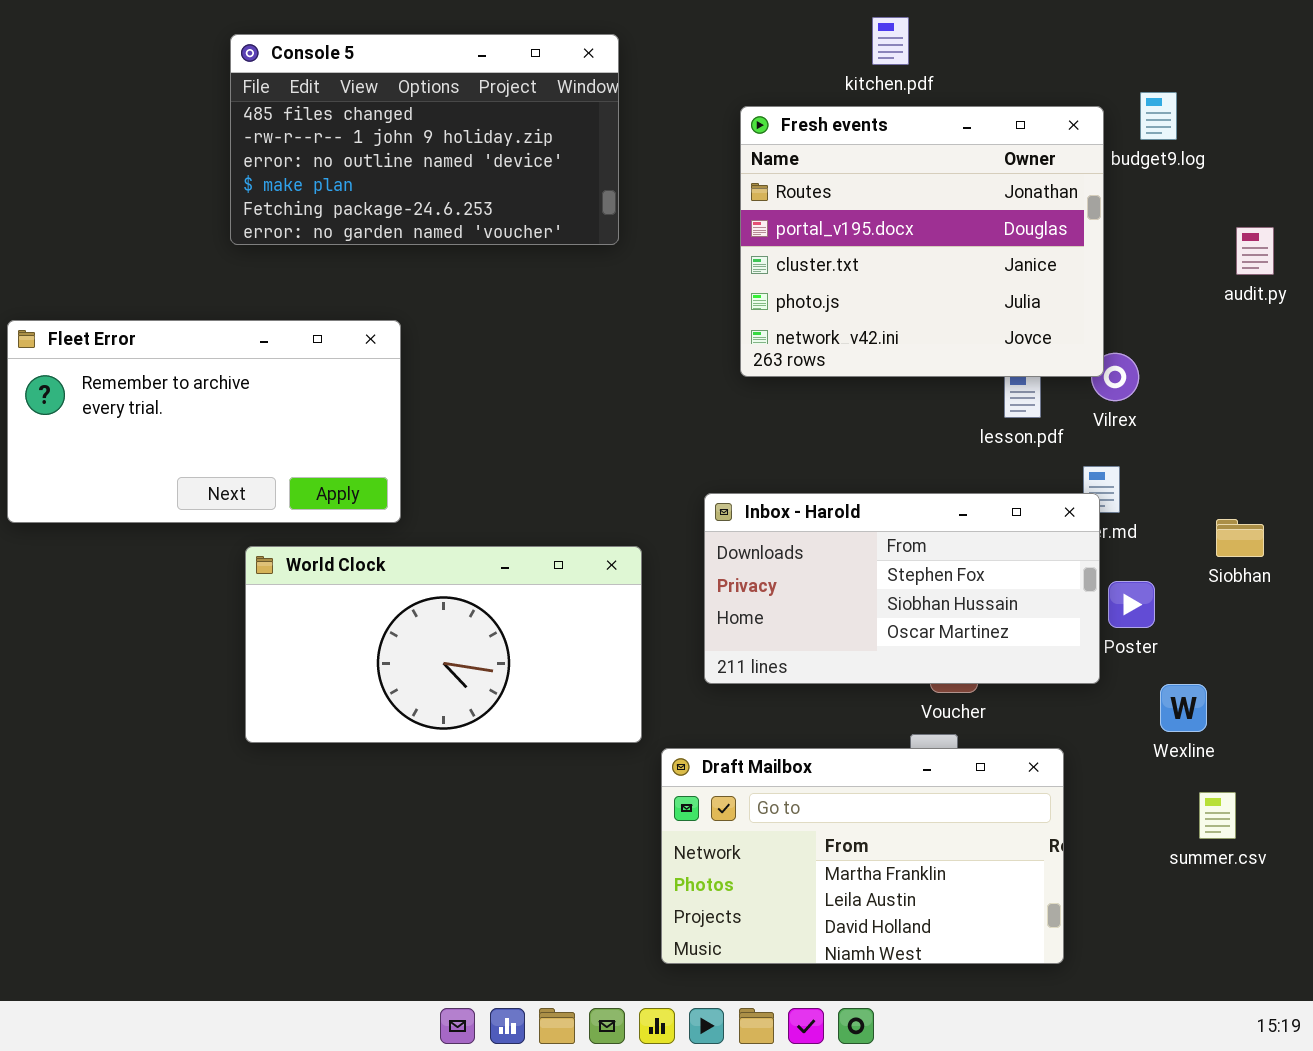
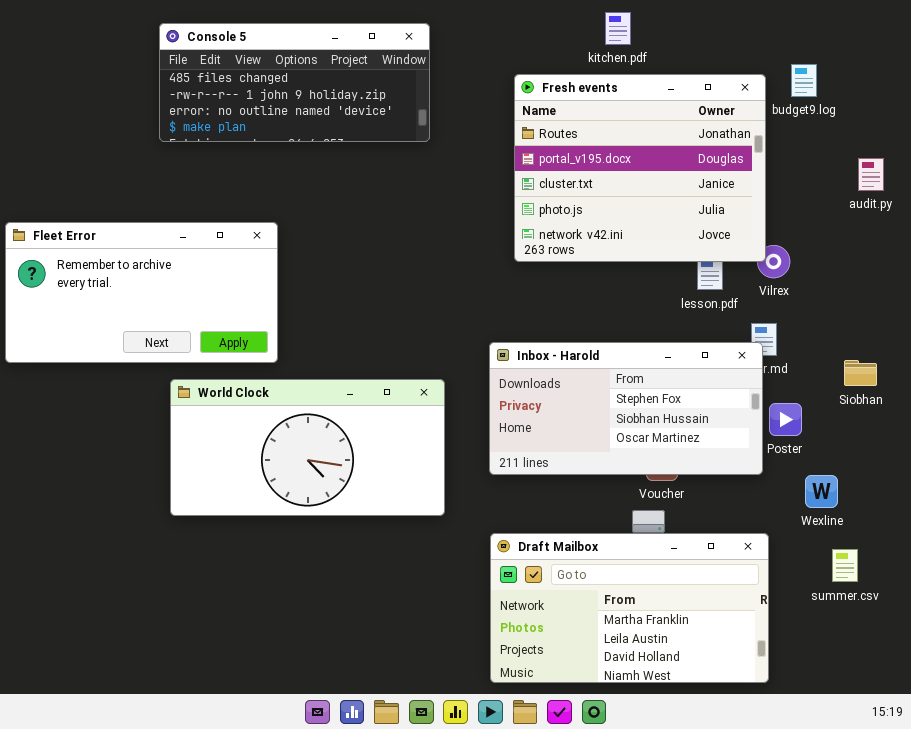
Console 5: [230,34,619,245] -> [159,23,430,142], resized
Draft Mailbox: [661,748,1064,964] -> [490,533,769,683], moved

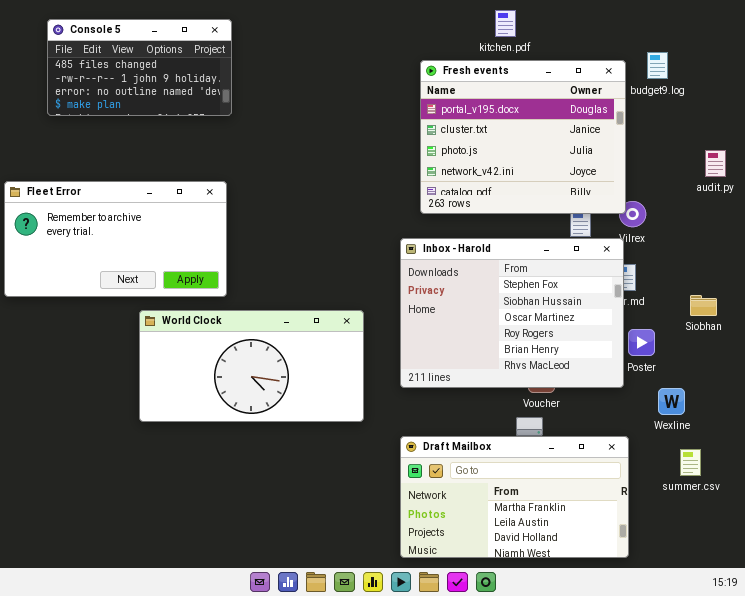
Console 5: [159,23,430,142] -> [47,19,232,116], moved, resized
Fresh events: [514,74,766,262] -> [420,60,626,214], scrolled down 1 row
audit.py: [858,158,884,191] -> [705,150,726,177], moved
Inbox - Harold: [489,342,763,475] -> [400,238,624,388], resized

